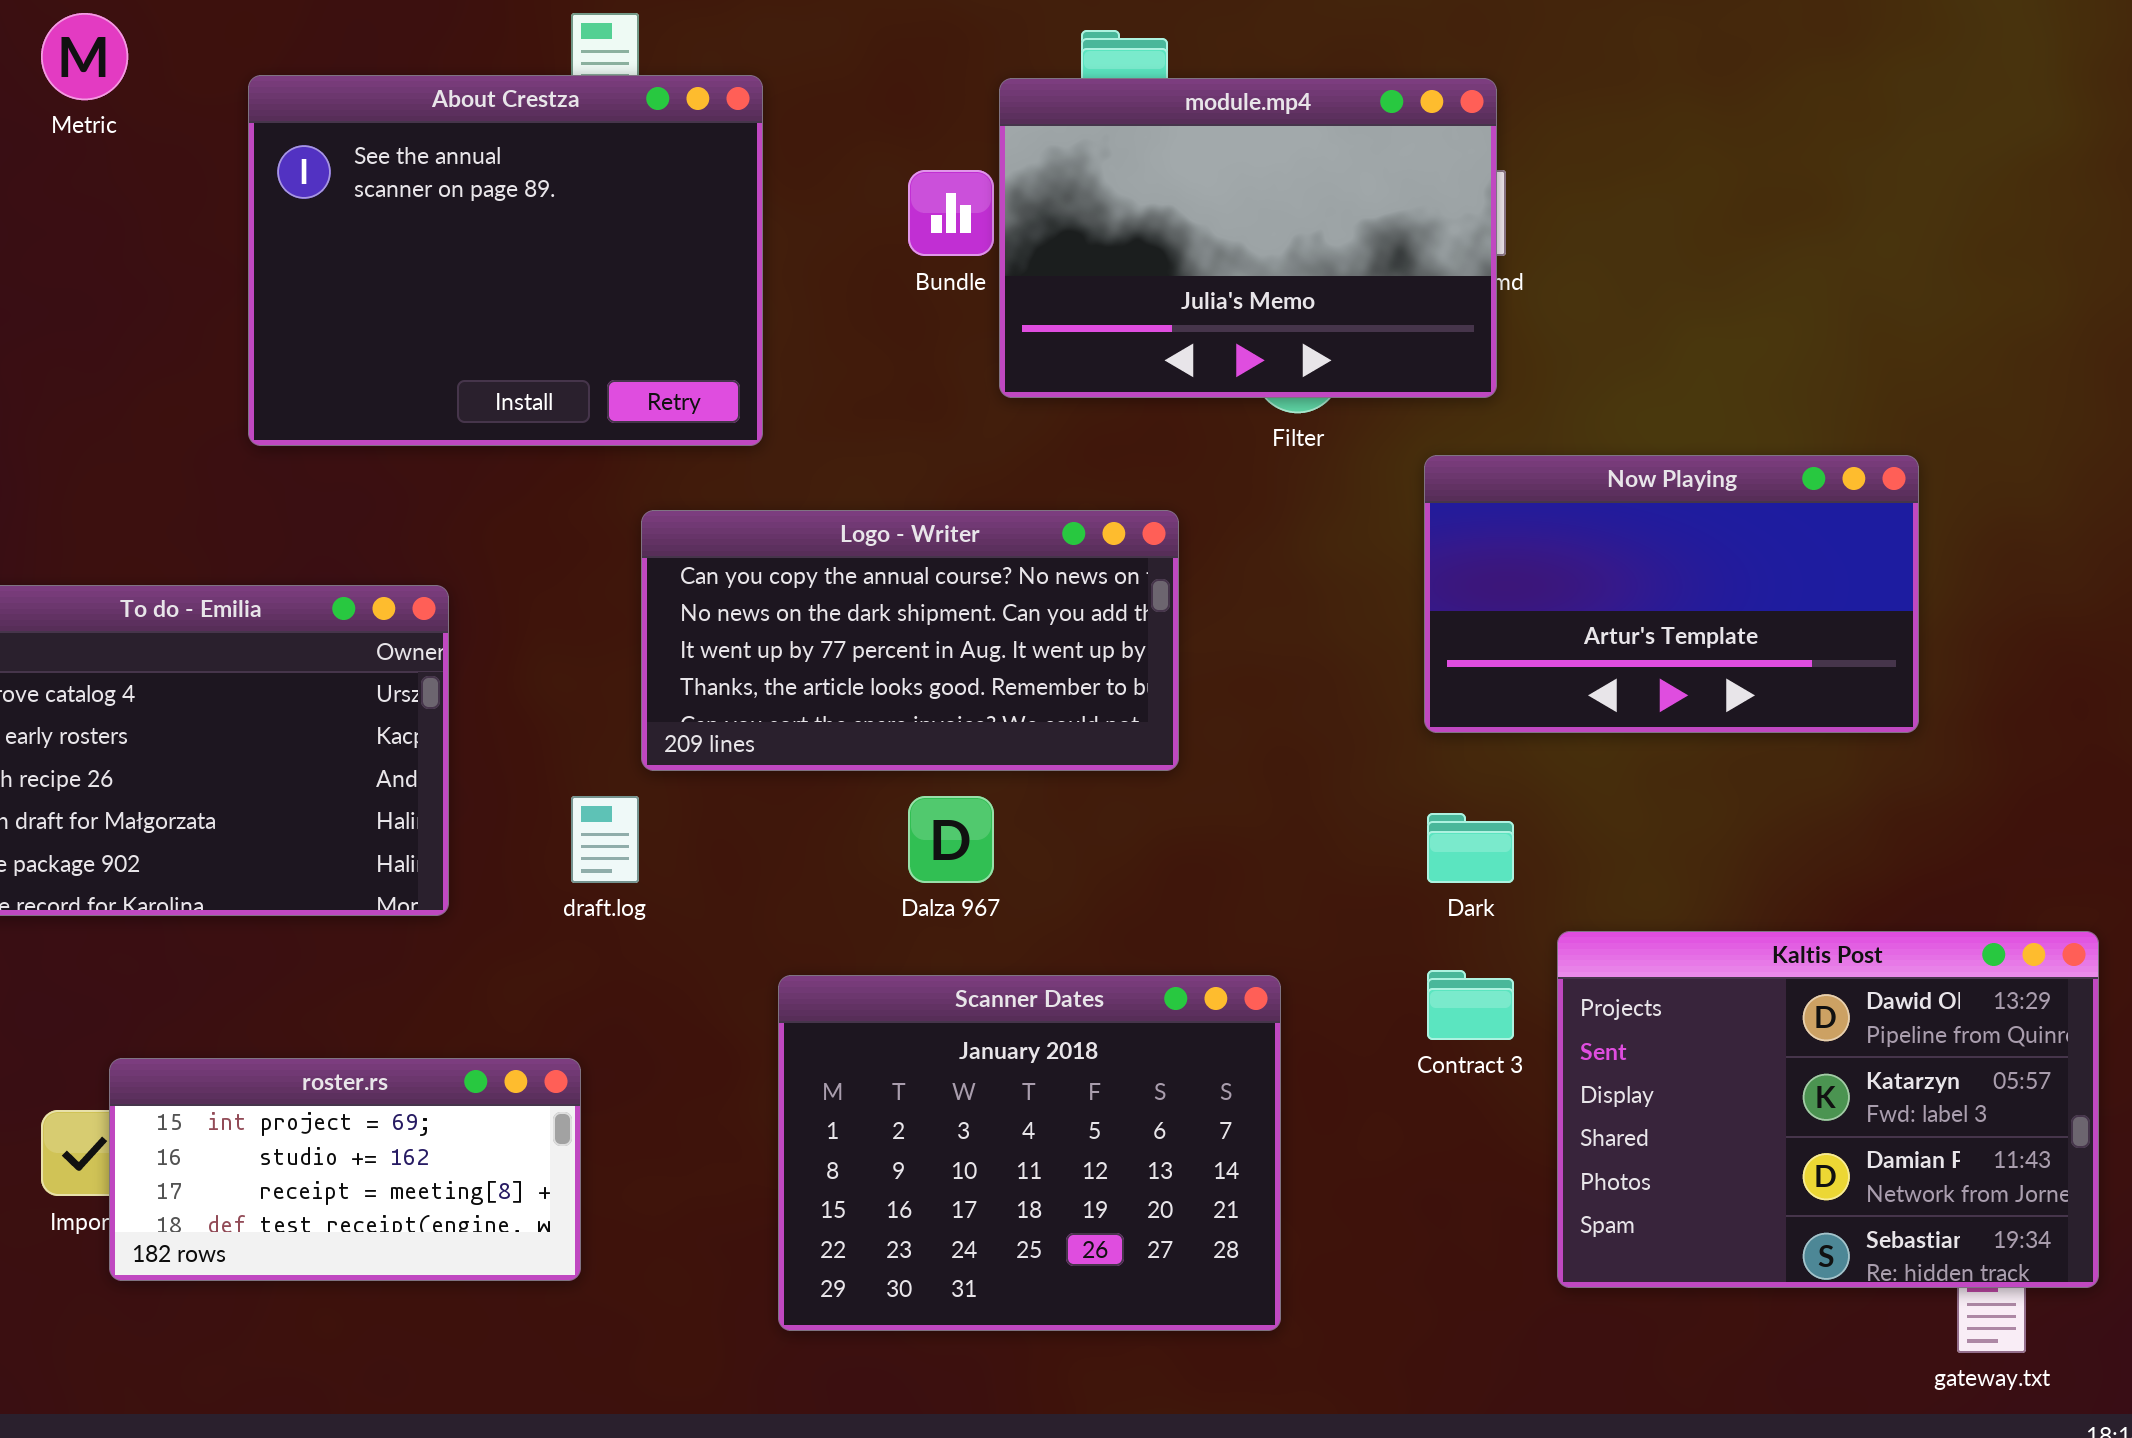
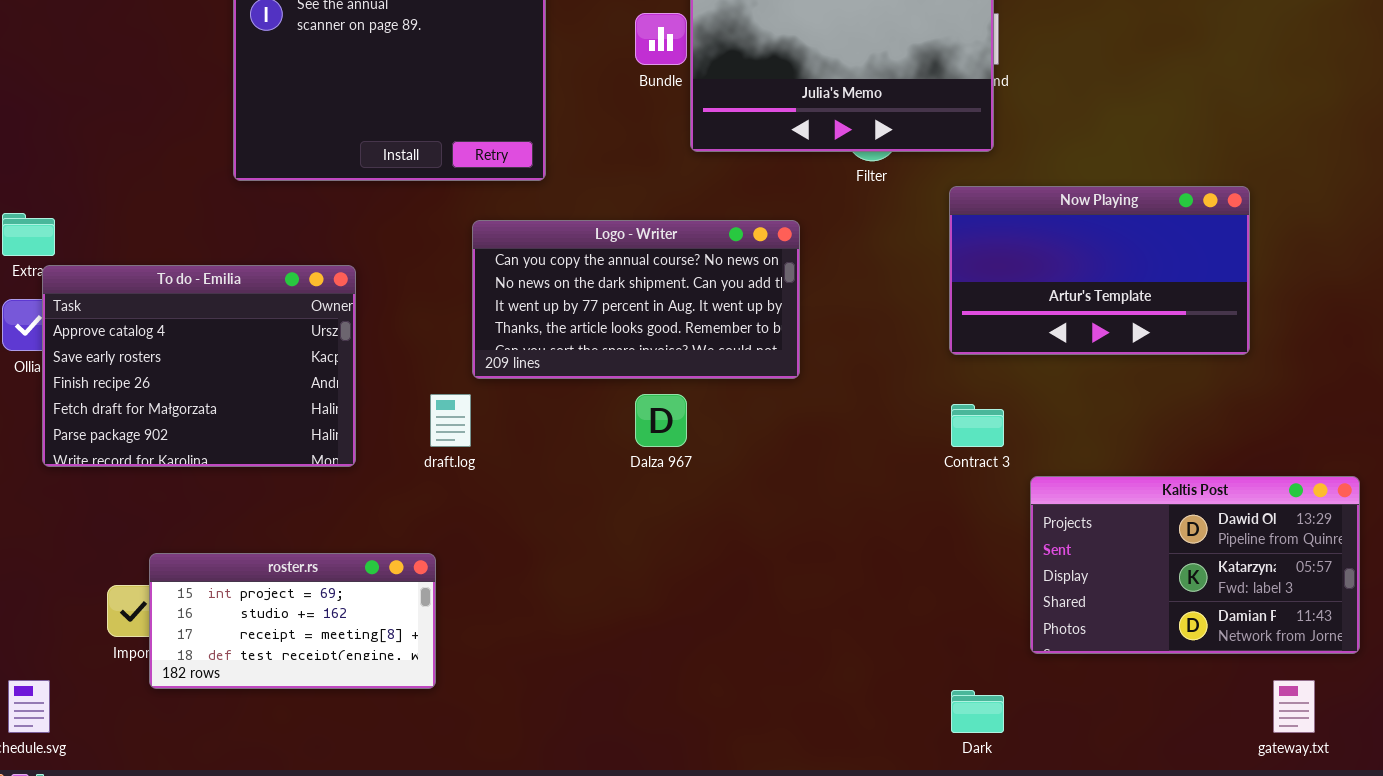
Dark: [1427,813,1514,883] -> [951,690,1004,733], moved
Kaltis Post: [1557,931,2099,1288] -> [1030,476,1360,654], resized
Contract 3: [1427,970,1514,1040] -> [951,404,1004,447], moved
Scanner Dates: [778,975,1281,1331] -> none, closed

